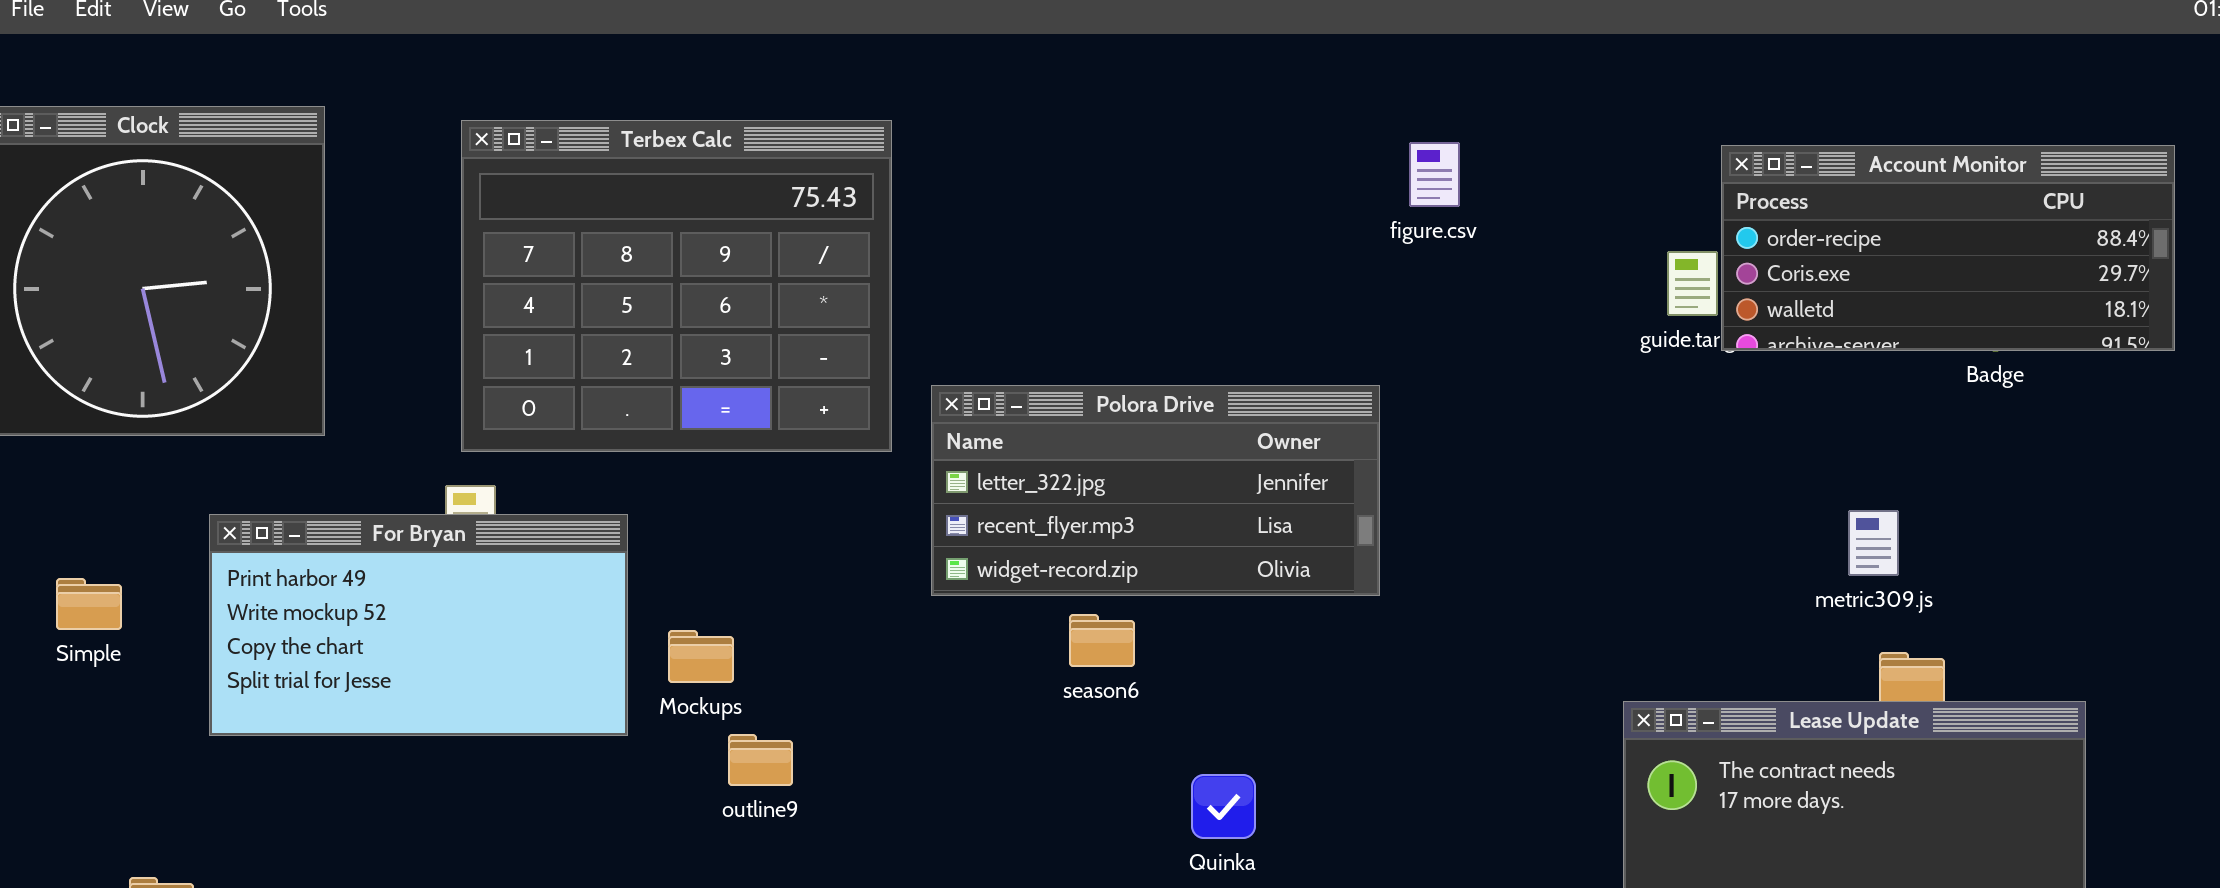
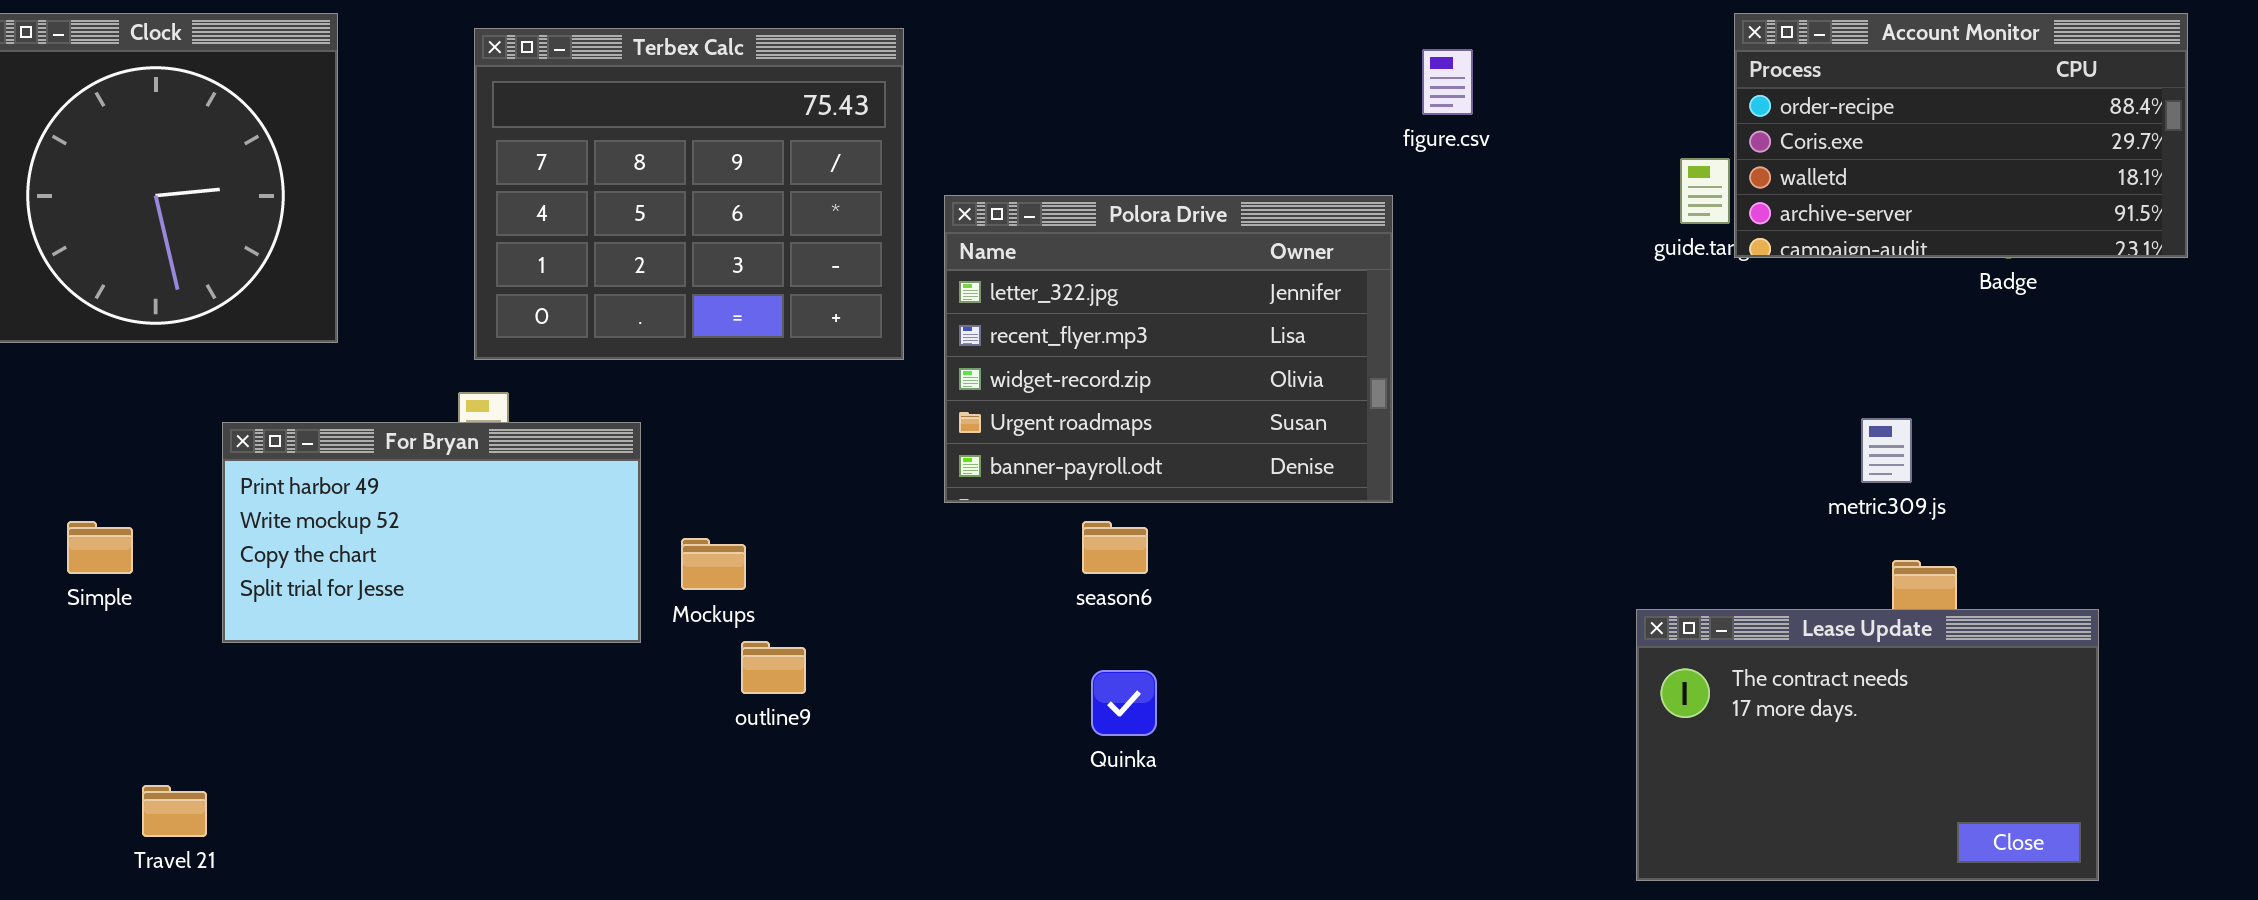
Account Monitor: [1721,145,2175,351] -> [1734,13,2188,258], resized
Polora Drive: [931,385,1380,596] -> [944,195,1393,503], resized
Simple: [56,578,122,630] -> [67,521,133,574], moved
Quinka: [1191,774,1256,839] -> [1091,670,1157,736], moved

